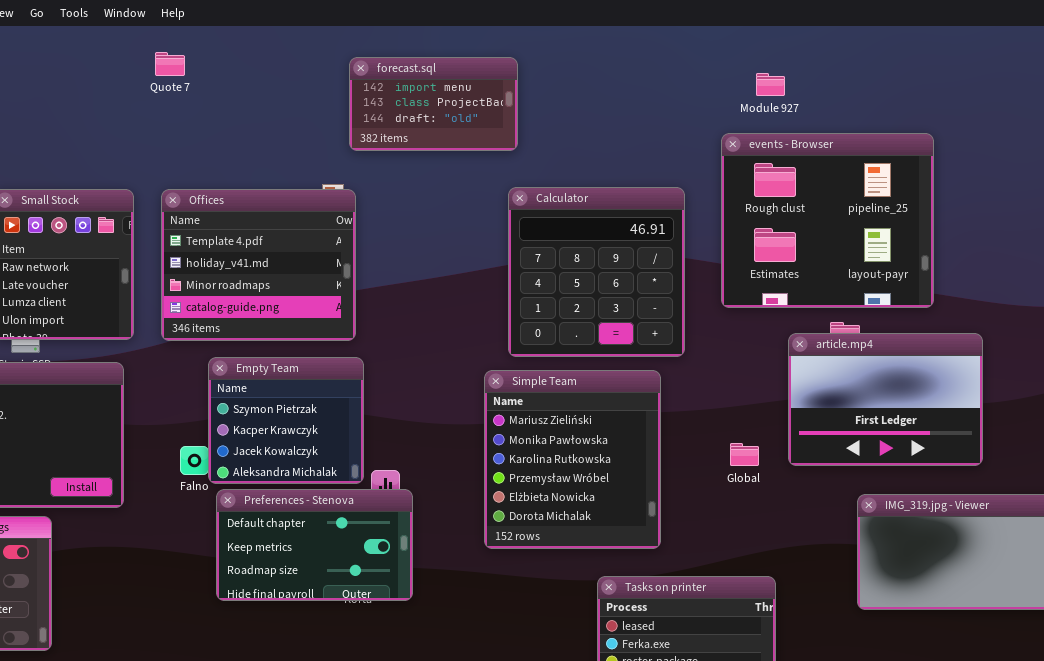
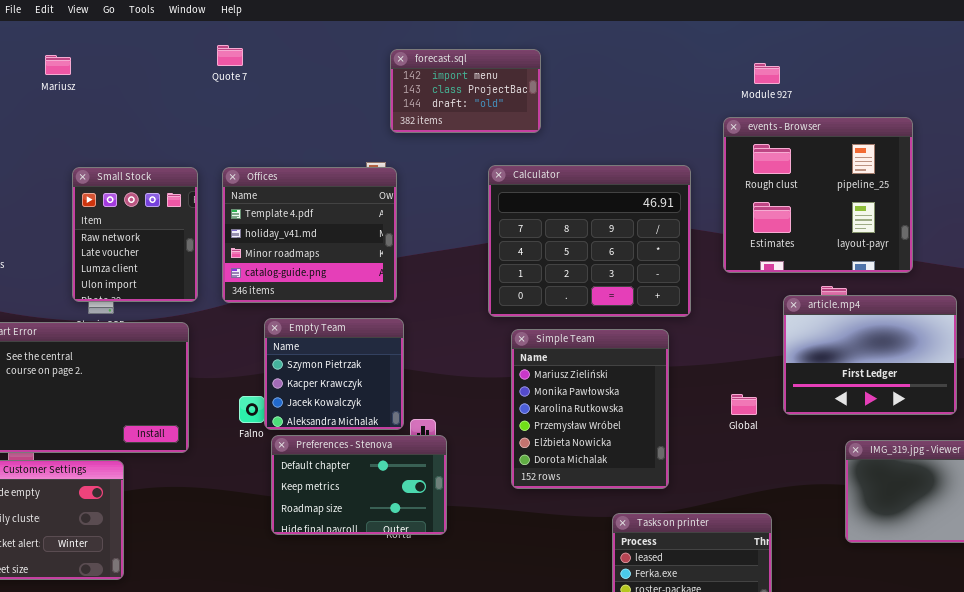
Calculator: [508,187,685,357] -> [488,165,691,317], resized

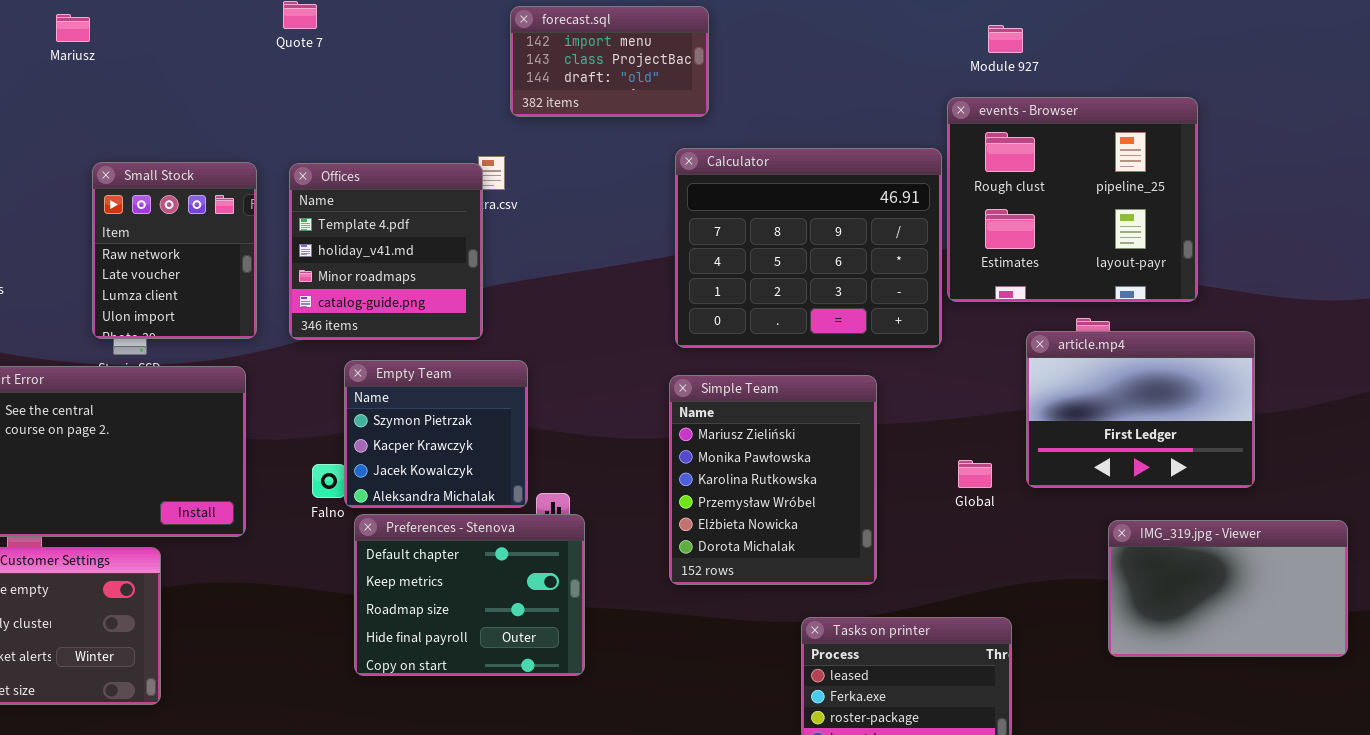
Calculator: [488,165,691,317] -> [675,148,942,348], moved
Offices: [222,167,397,303] -> [289,163,483,340], resized
Preferences - Stenova: [271,435,447,535] -> [354,514,585,676], resized

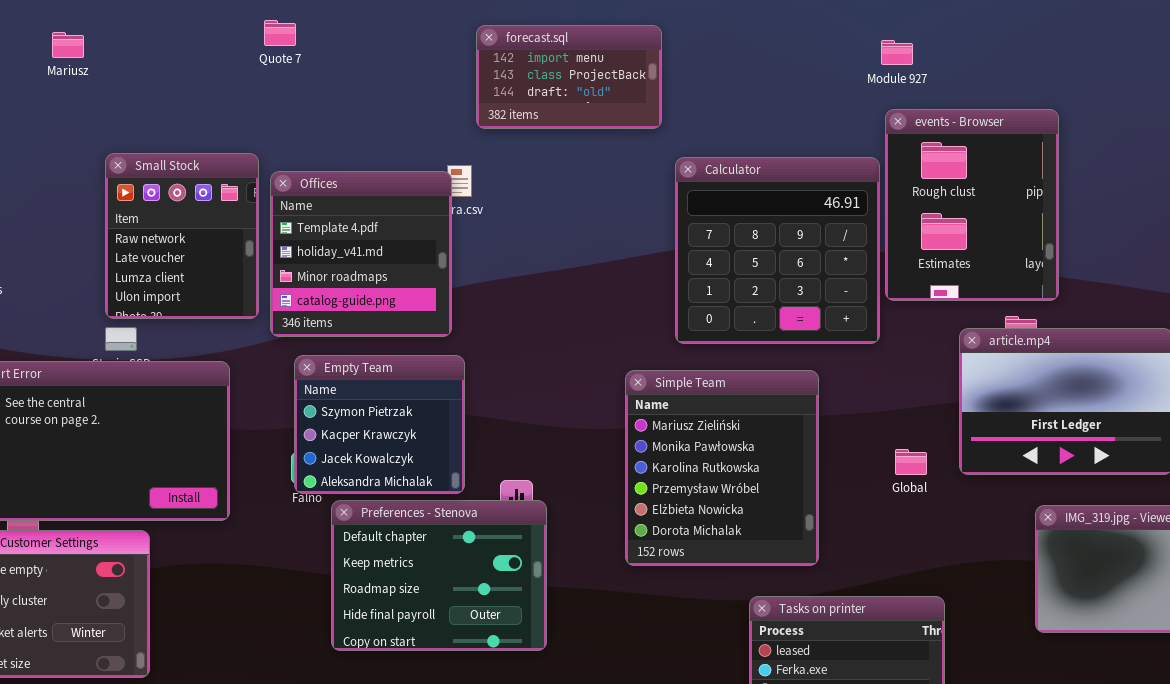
Module 927: [988,25,1023,53] -> [881,40,913,65], moved
events - Browser: [947,97,1198,302] -> [885,109,1059,301], resized
Calculator: [675,148,942,348] -> [675,157,880,344], resized
Small Stock: [92,162,257,339] -> [105,153,259,319], moved
Empty Team: [344,360,528,508] -> [294,355,465,494], moved

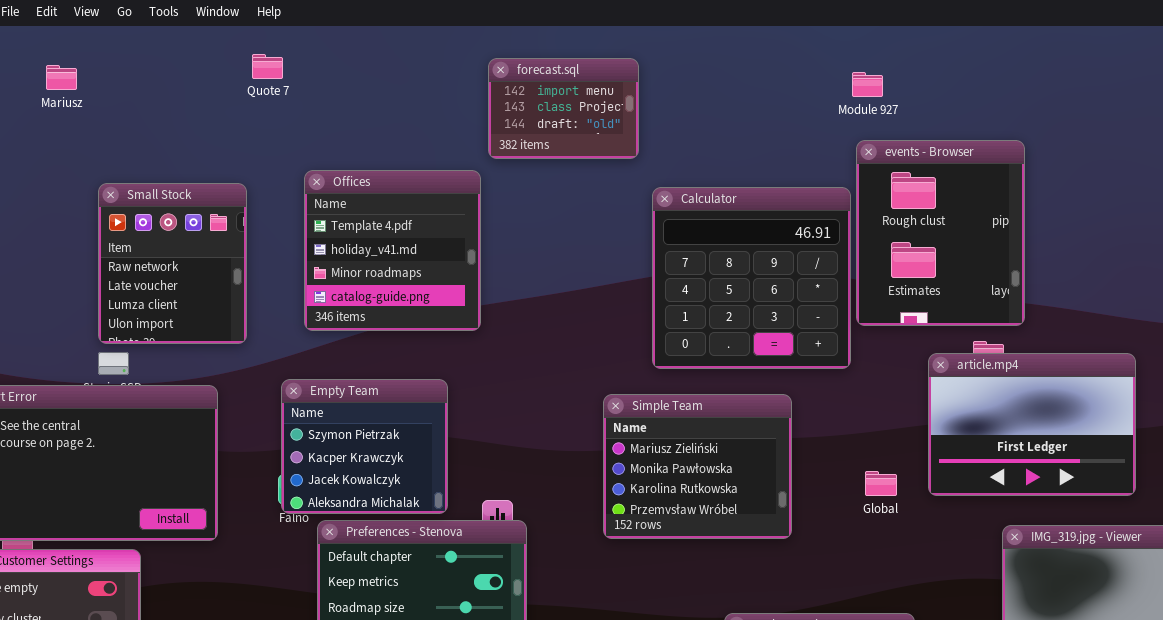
forecast.sql: [476,25,662,129] -> [488,58,639,159], resized
Offices: [270,171,452,337] -> [304,170,481,331], moved
Simple Team: [625,370,819,566] -> [603,394,792,539], resized

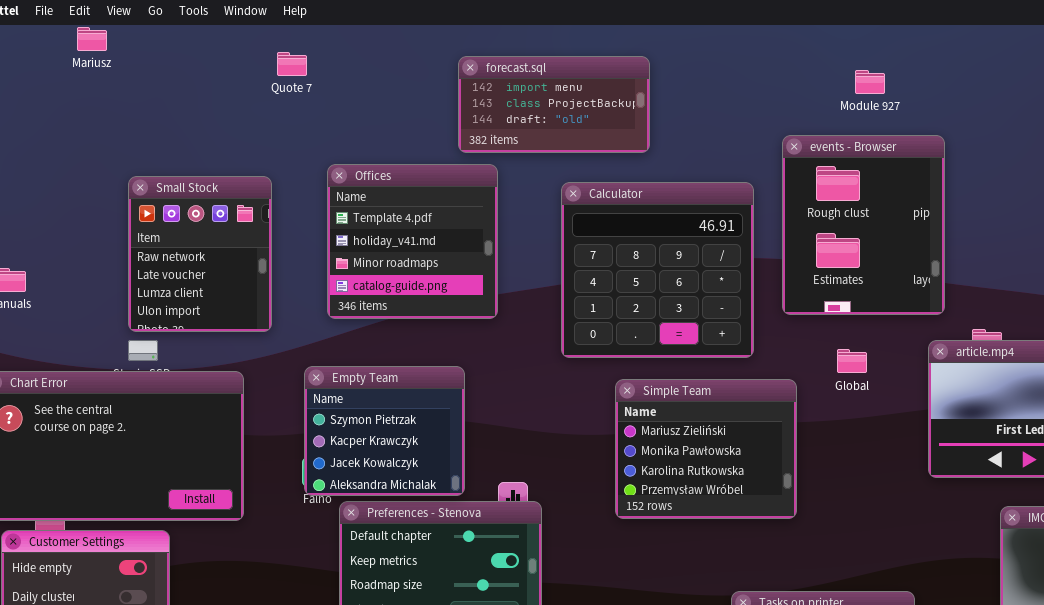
forecast.sql: [488,58,639,159] -> [458,56,650,153], resized
Mariusz: [46,65,77,90] -> [77,27,107,51], moved
events - Browser: [856,140,1025,326] -> [782,135,945,315], moved
Calculator: [652,187,851,369] -> [561,182,754,358], moved
Global: [865,471,897,496] -> [837,349,867,373], moved

